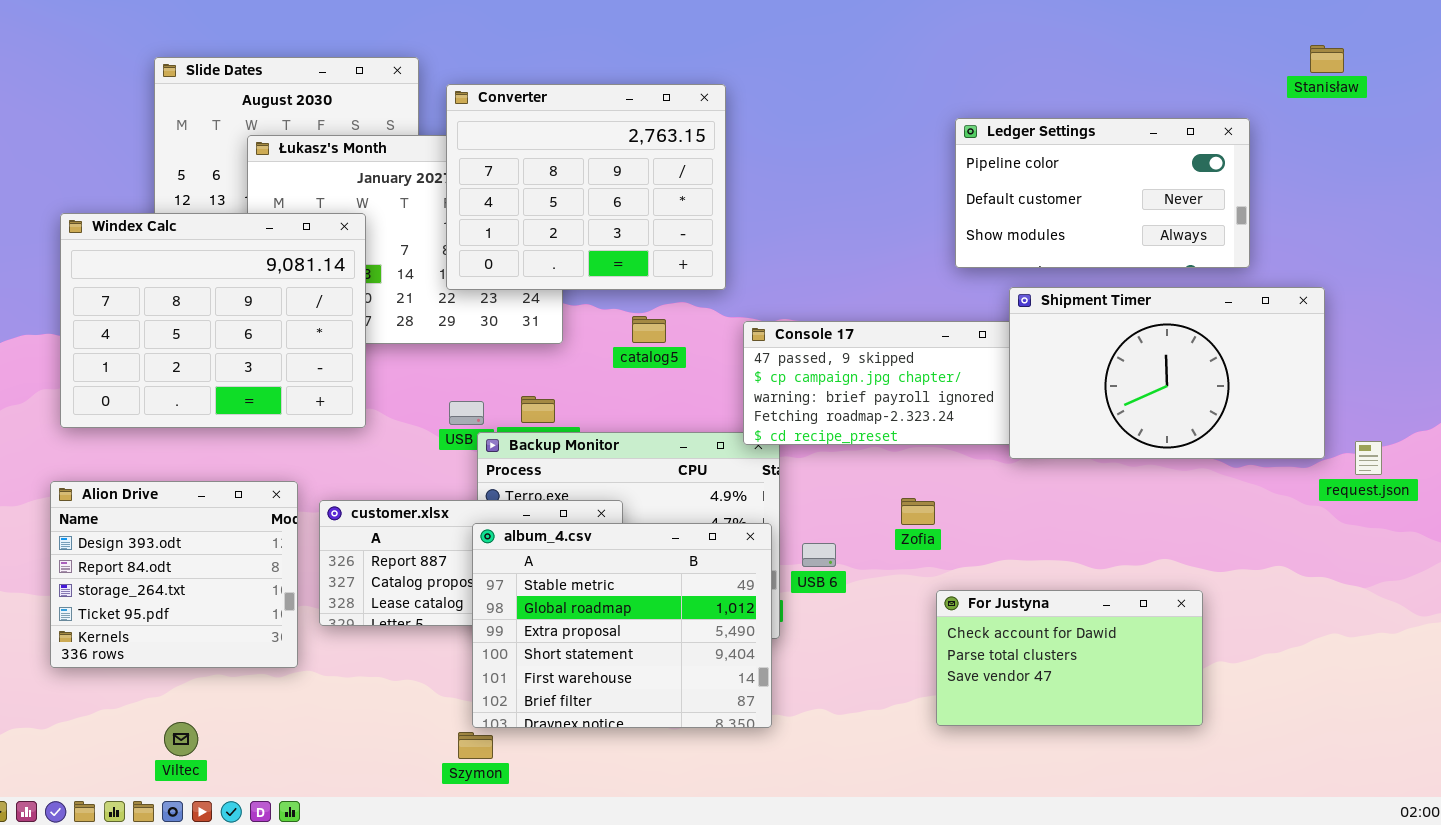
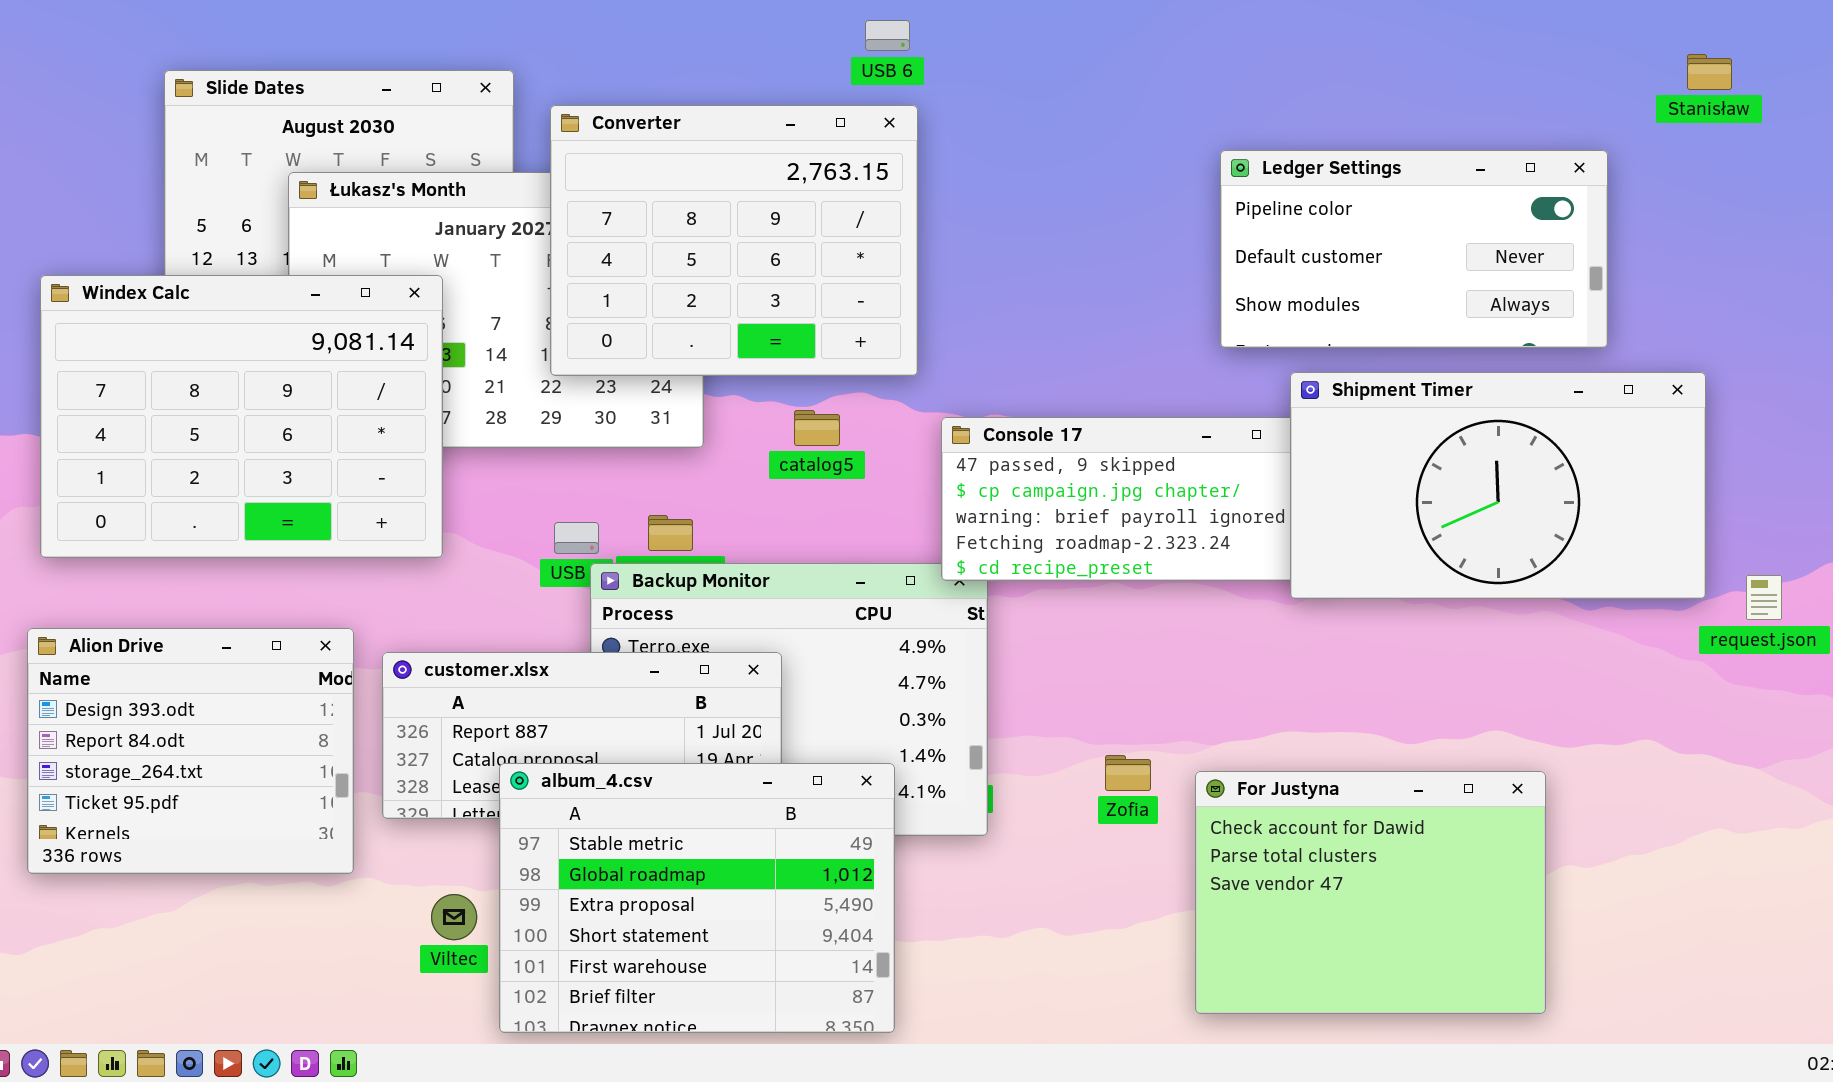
Zofia: [901,498,935,525] -> [1105,755,1151,791], moved
album_4.csv: [472,523,772,728] -> [499,763,895,1033], moved
USB 6: [802,543,836,567] -> [865,20,910,51], moved
For Justyna: [936,590,1203,726] -> [1195,771,1546,1014], resized
Viltec: [164,722,198,756] -> [431,894,477,940], moved

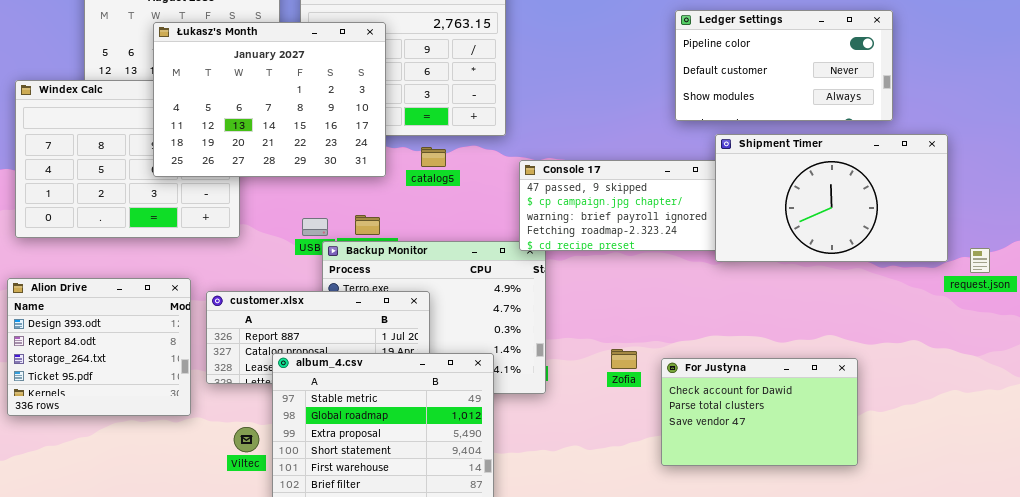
Łukasz's Month: [288,172,704,448] -> [153,22,386,177], raised
catalog5: [794,410,840,446] -> [421,147,446,167], moved
For Justyna: [1195,771,1546,1014] -> [661,358,858,466], resized

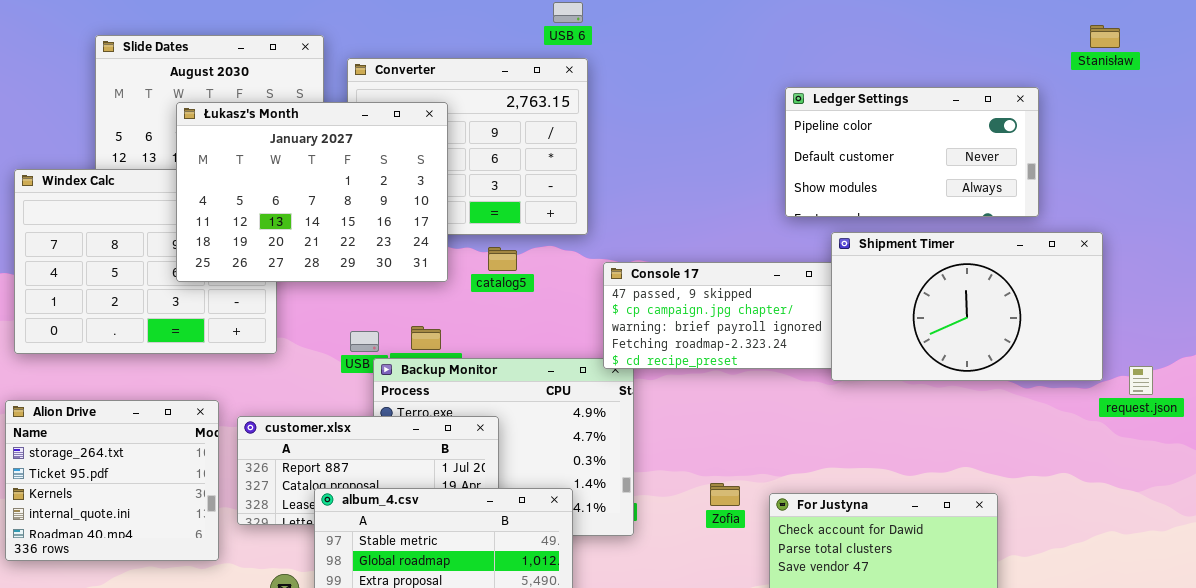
Alion Drive: [7,278,191,416] -> [5,400,219,561], scrolled down 2 rows

